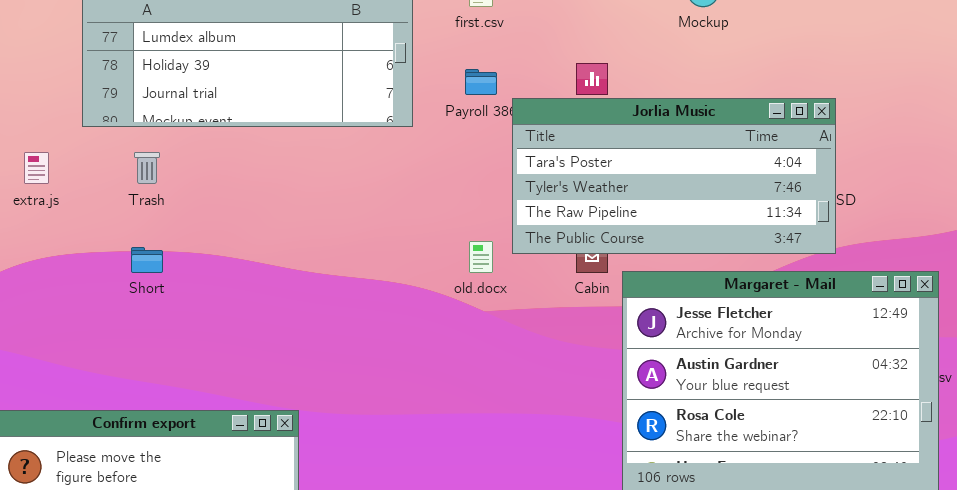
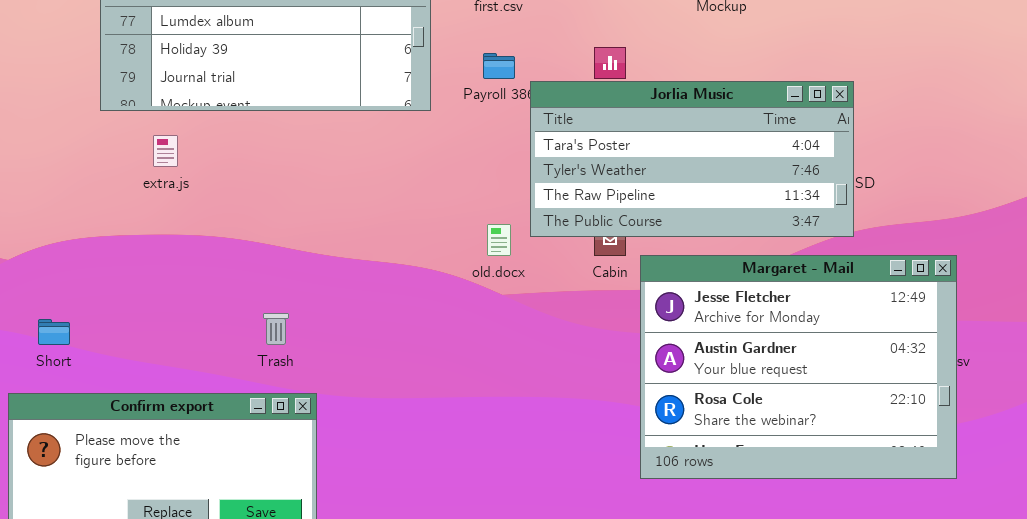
extra.js: [24,152,49,184] -> [153,135,178,167], moved
Trash: [134,152,160,184] -> [263,313,289,345], moved
Short: [131,247,163,273] -> [38,319,70,345], moved

